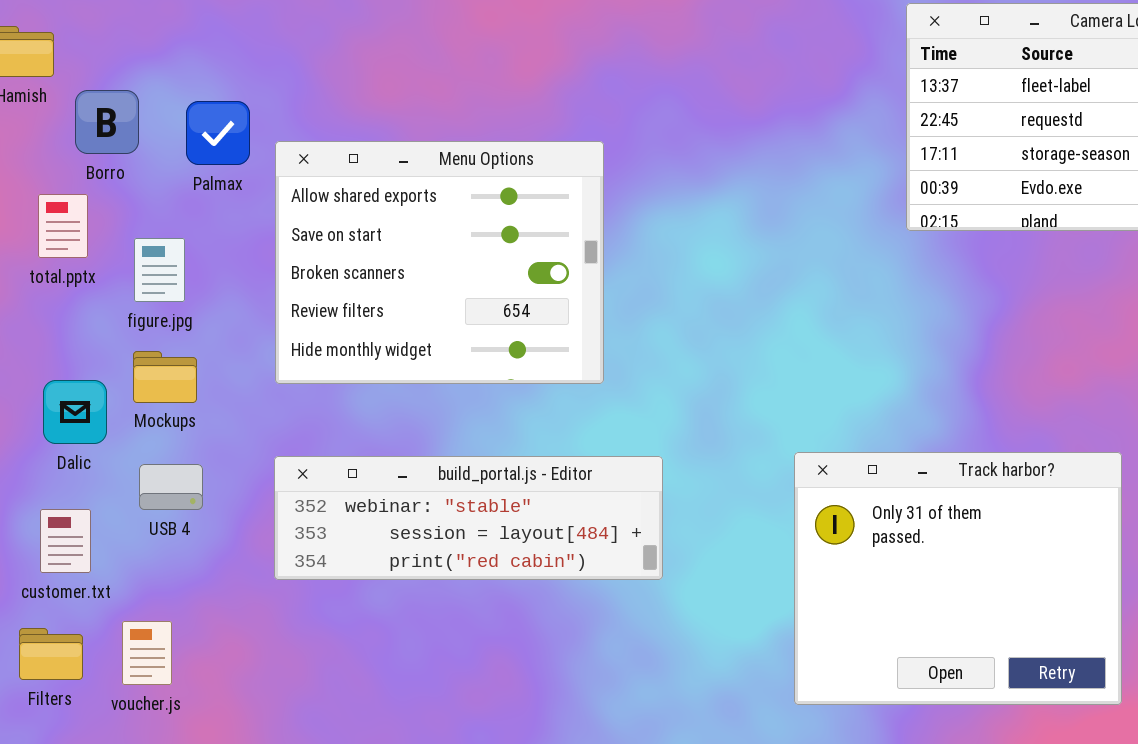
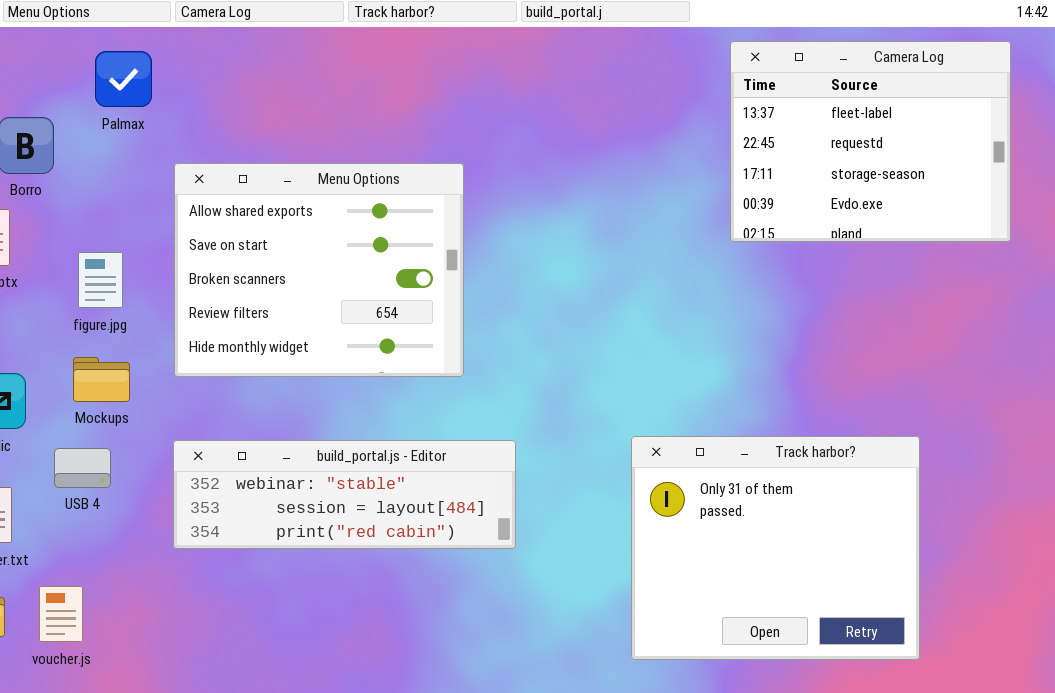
Palmax: [186,101,250,165] -> [95,51,152,107], moved
figure.jpg: [134,238,185,302] -> [78,252,123,308], moved
Mockups: [133,351,197,403] -> [73,357,130,402], moved

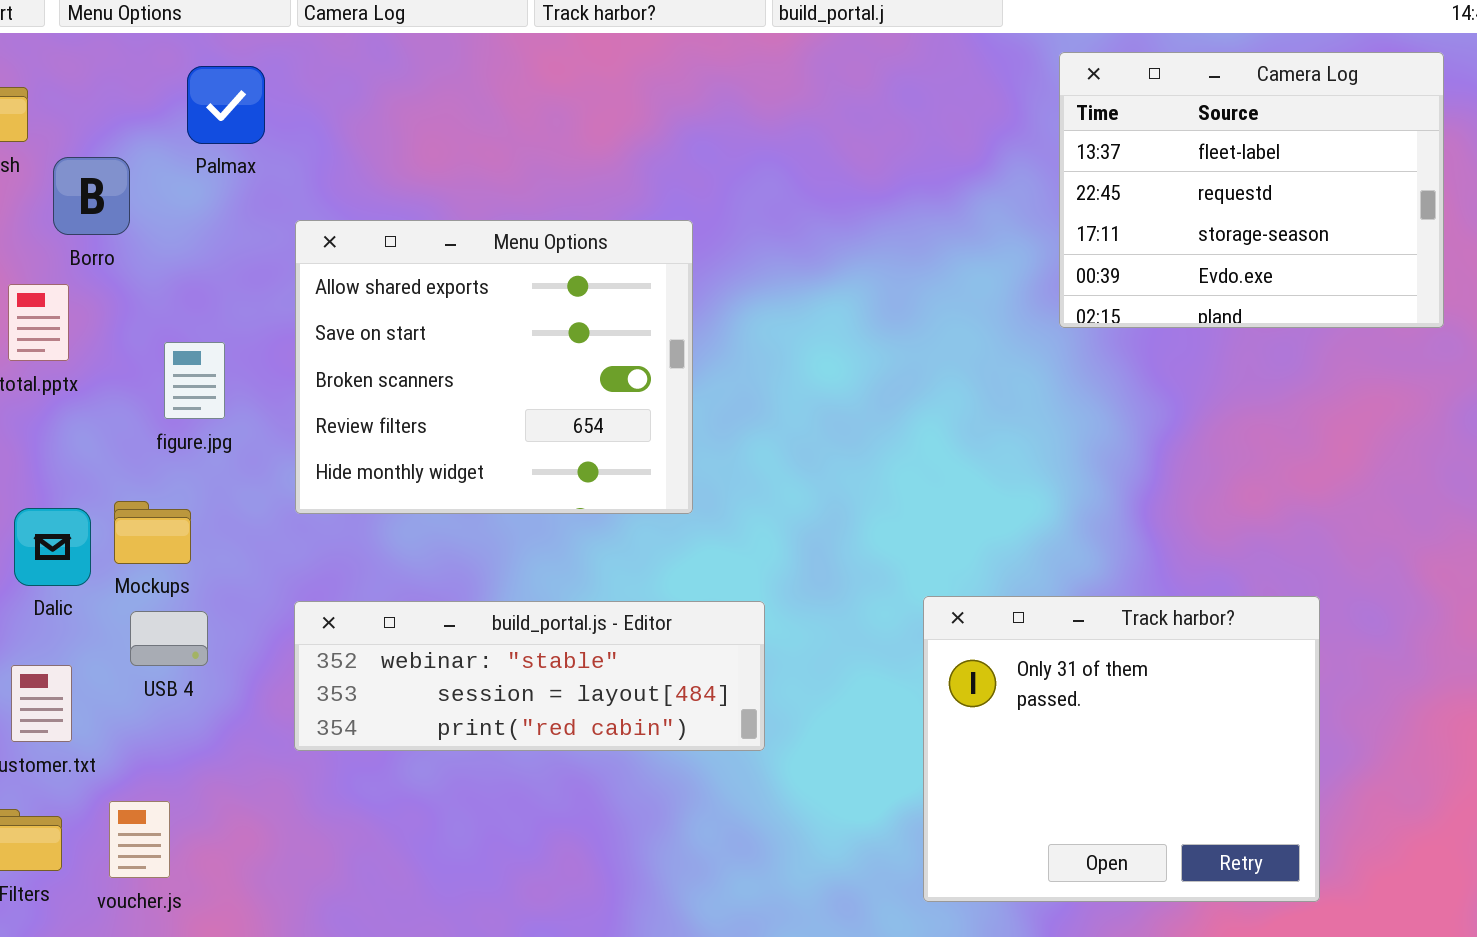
Mockups: [73,357,130,402] -> [114,501,191,564], moved

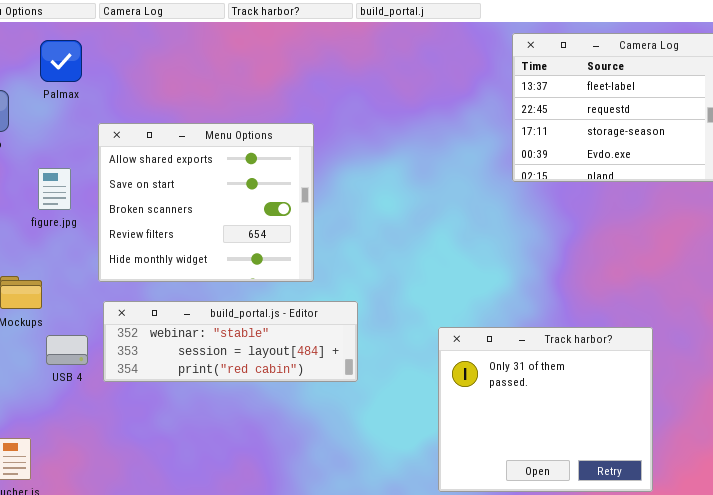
figure.jpg: [164,342,225,419] -> [38,168,71,210], moved
build_portal.js - Editor: [294,601,765,751] -> [103,301,358,382], moved
USB 4: [130,611,208,666] -> [46,335,88,365], moved

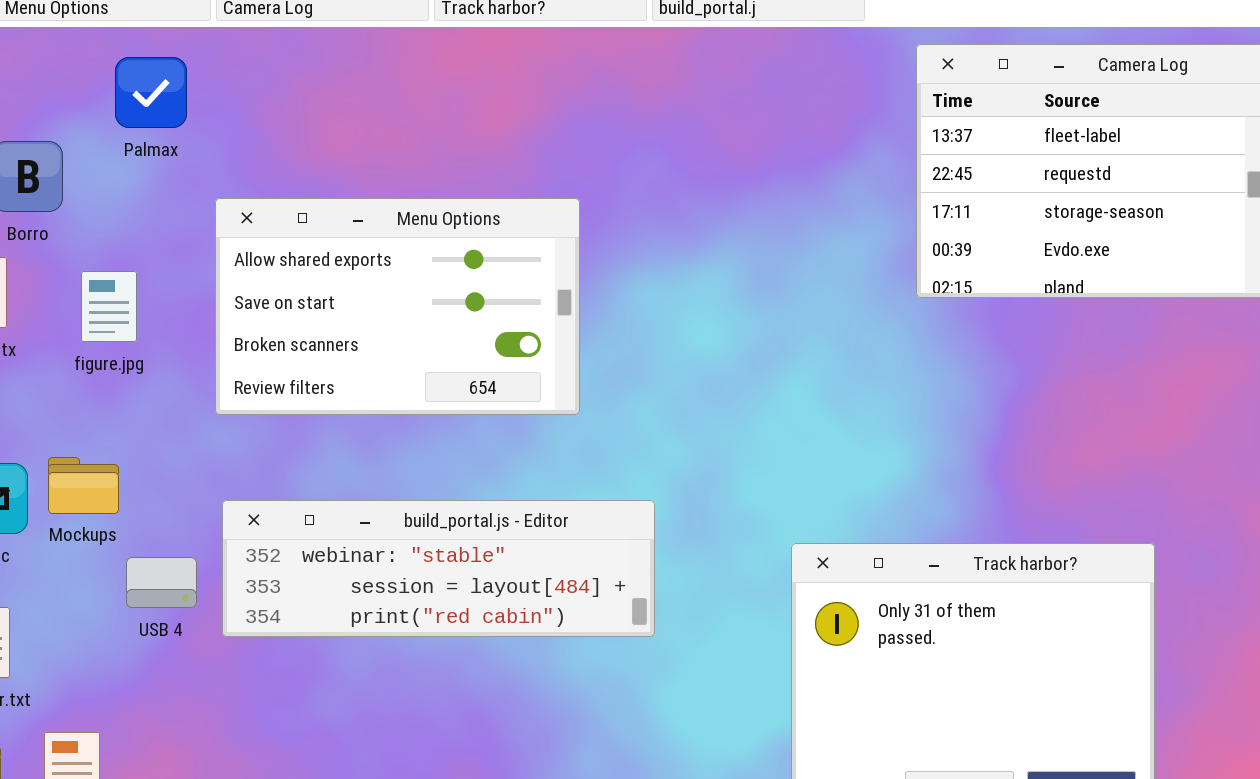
Menu Options: [98,123,314,282] -> [215,198,580,415], resized
figure.jpg: [38,168,71,210] -> [81,271,137,342], moved

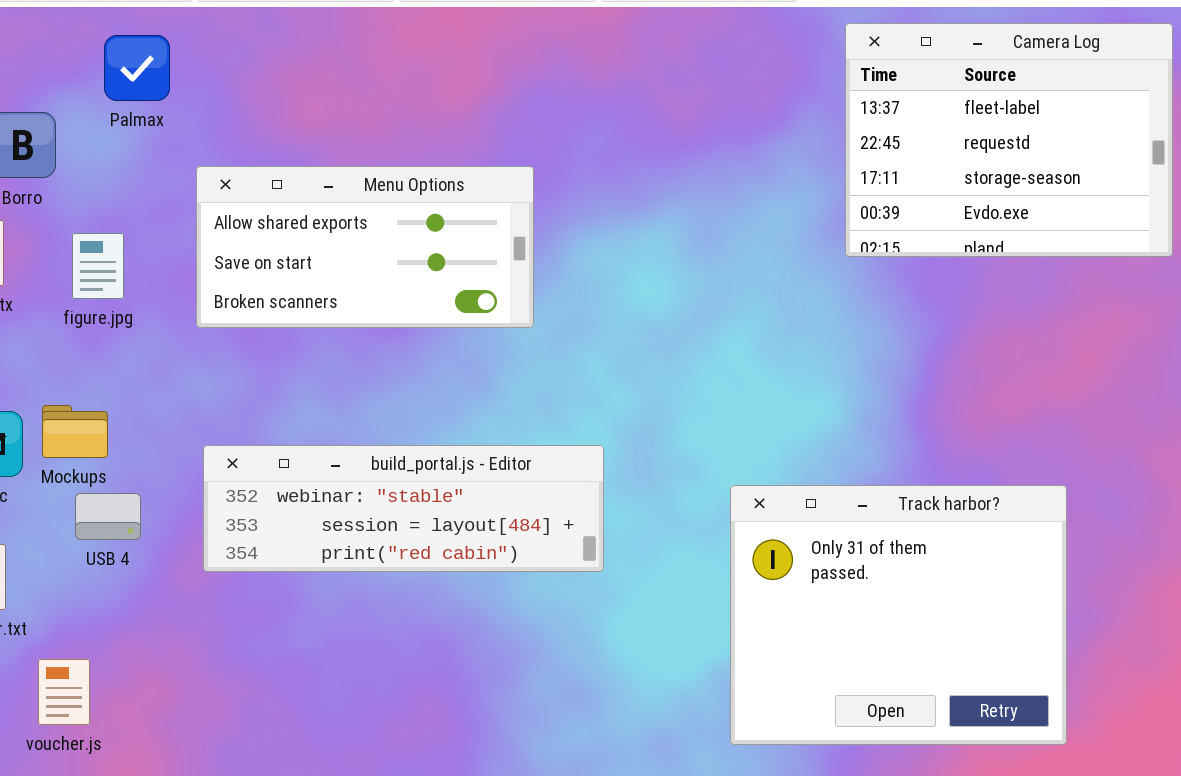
Menu Options: [215,198,580,415] -> [196,166,534,328], resized
USB 4: [126,557,197,608] -> [75,493,141,540], moved

